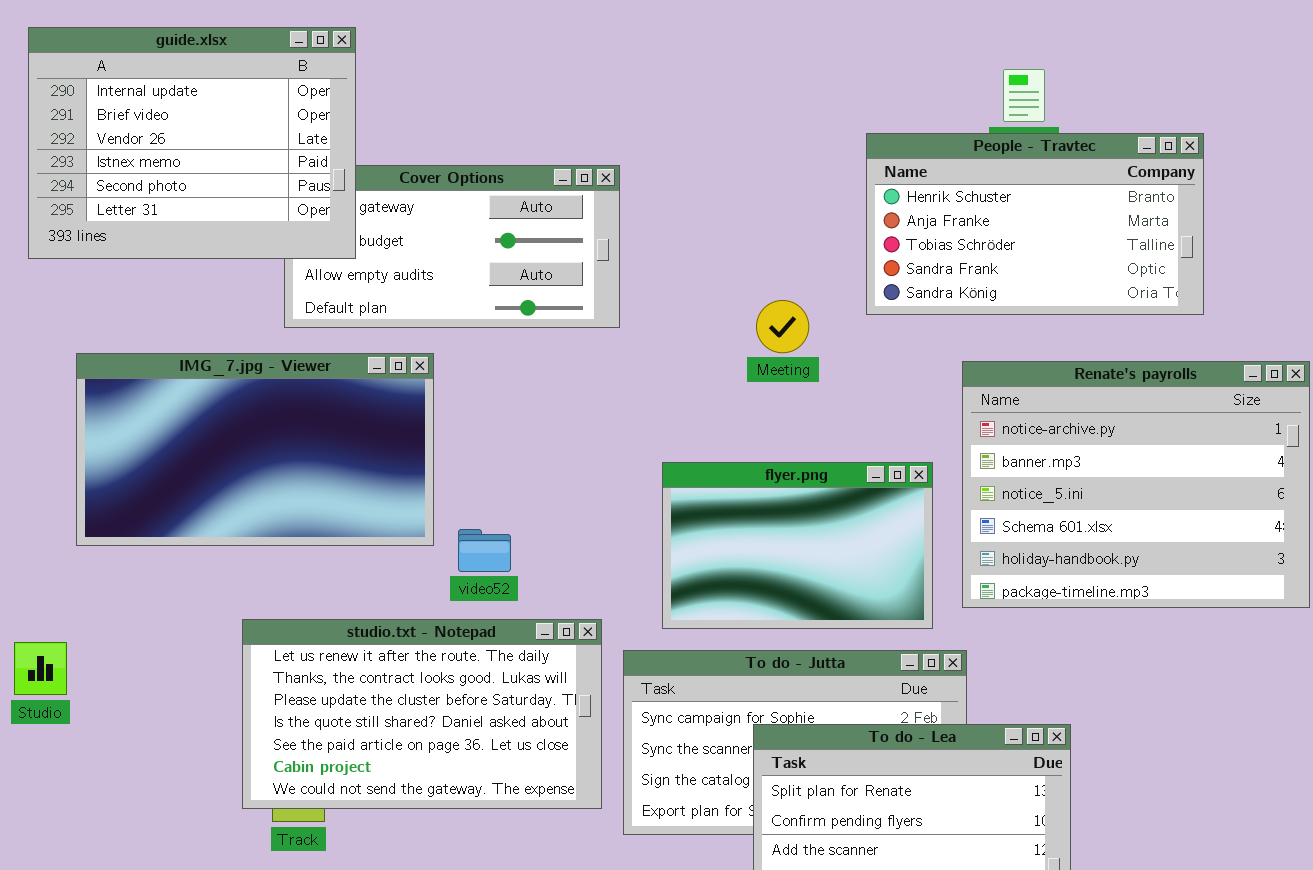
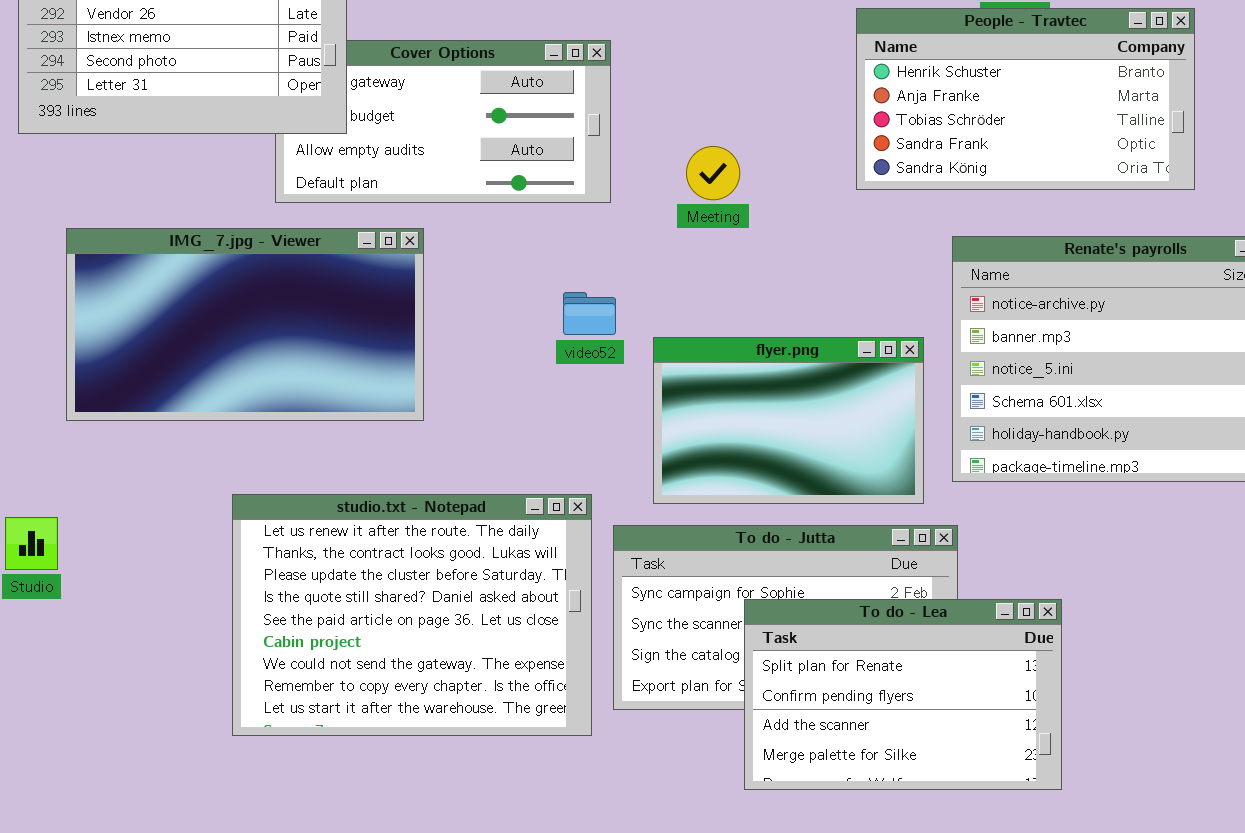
Meeting: [756,300,809,353] -> [686,146,740,200], moved
video52: [458,529,511,572] -> [563,292,616,335], moved
studio.txt - Notepad: [242,619,602,809] -> [232,494,592,736], resized

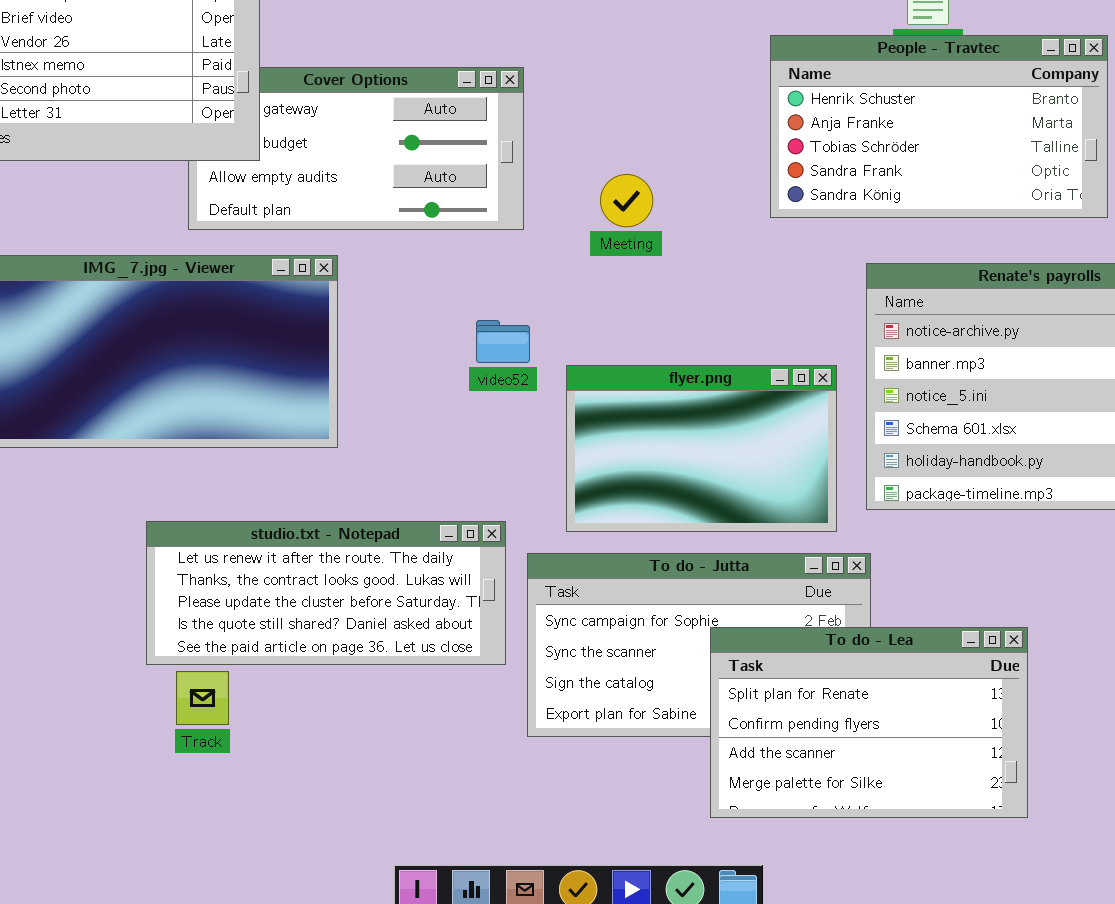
studio.txt - Notepad: [232,494,592,736] -> [146,521,506,665], resized
To do - Lea: [744,599,1062,790] -> [710,627,1028,818], moved

